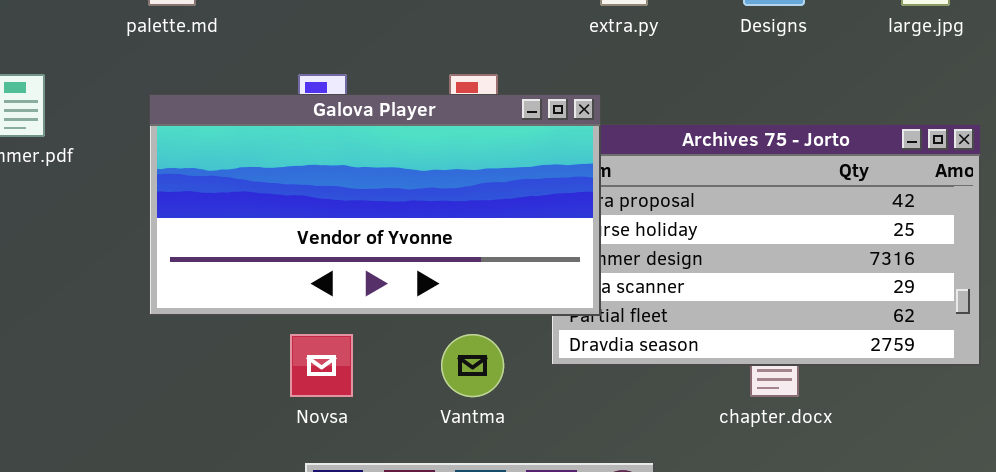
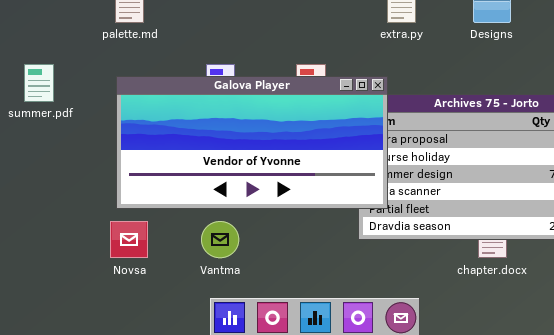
Novsa: [290,334,353,397] -> [110,221,148,258], moved
Vantma: [441,334,504,397] -> [201,221,239,258], moved

